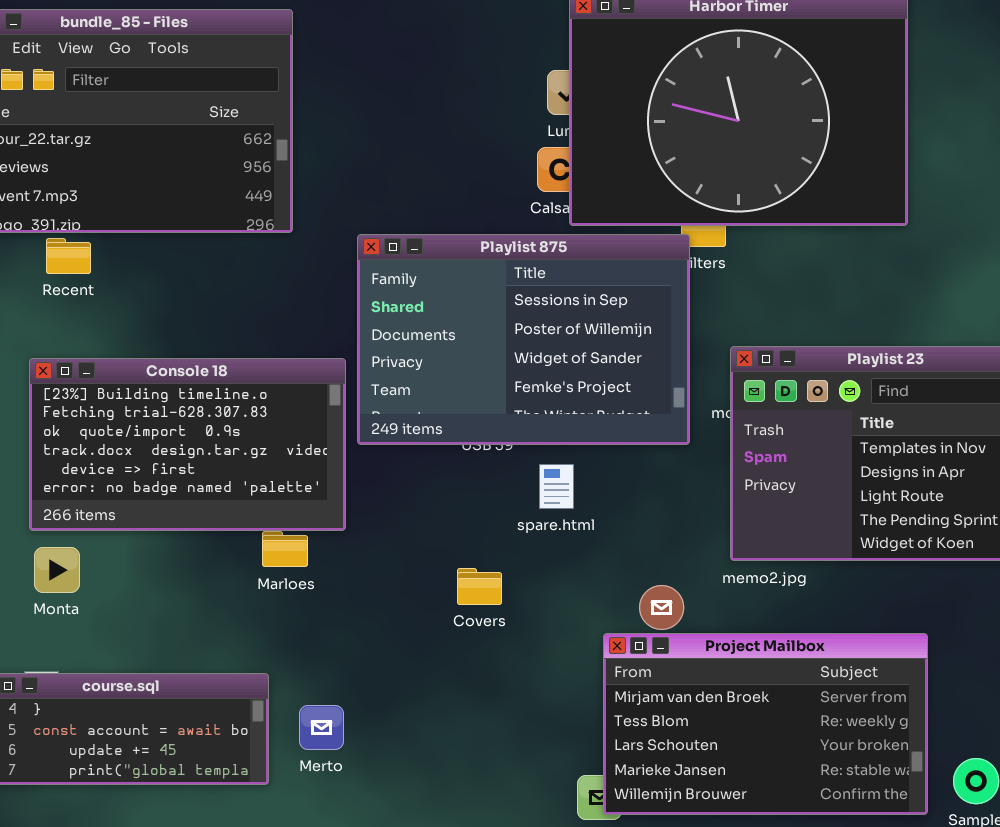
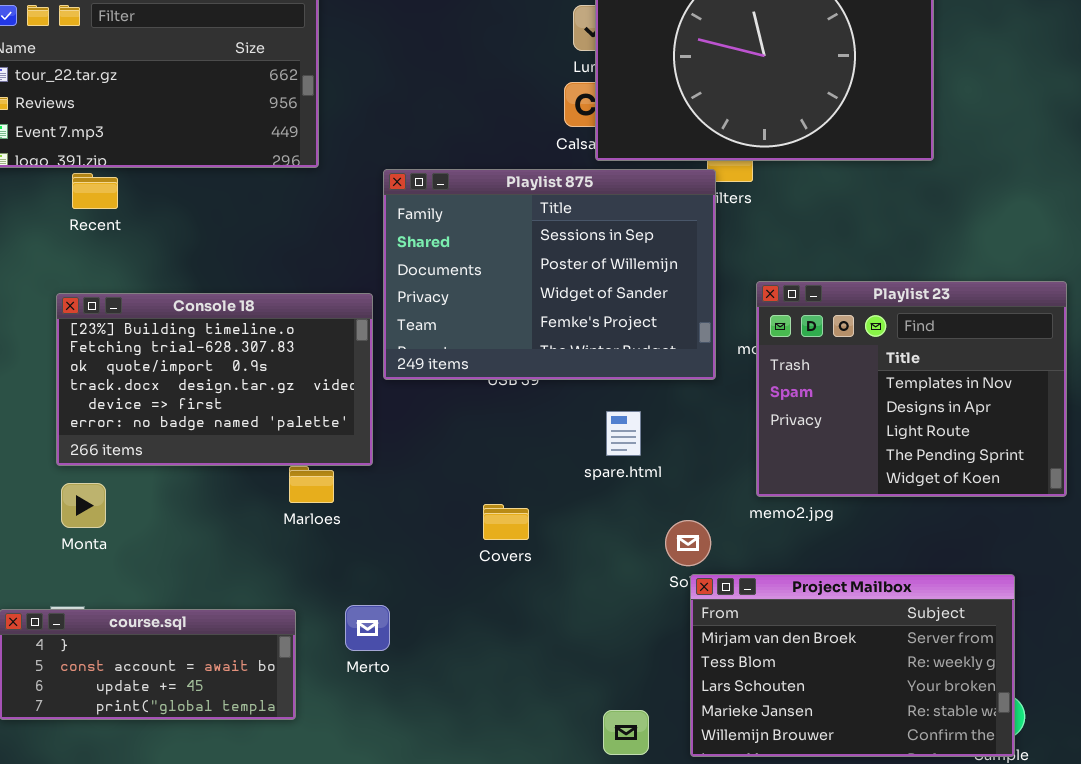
spare.html: [539,464,574,509] -> [606,411,641,456], moved
Project Mailbox: [603,633,928,815] -> [690,574,1015,757], moved
Merto: [299,705,344,750] -> [345,605,390,651], moved

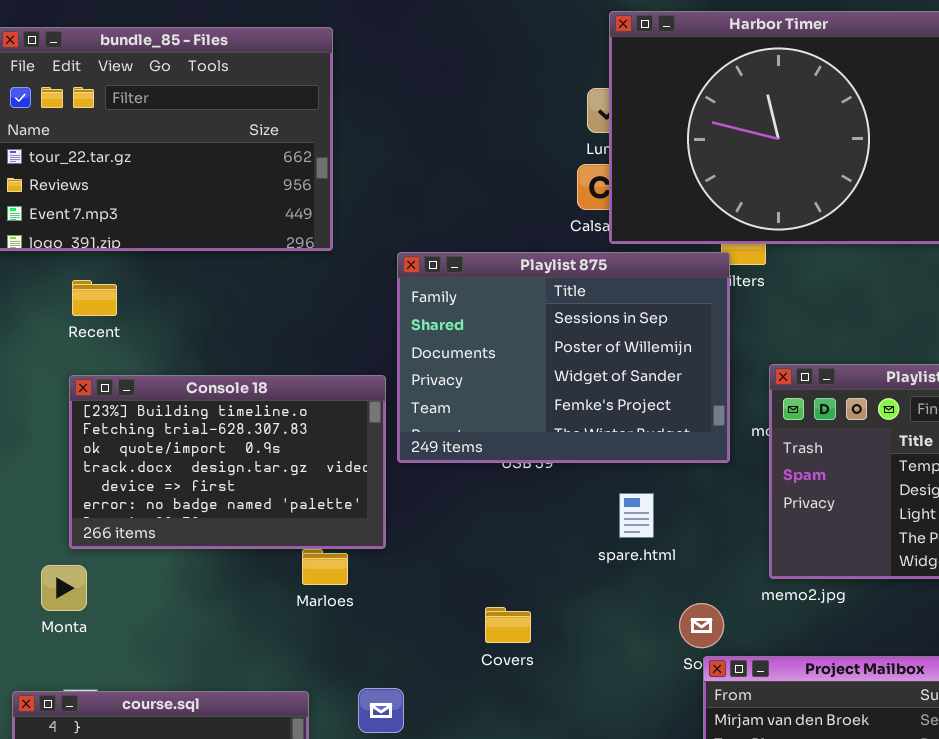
Recent: [72,173,118,209] -> [72,280,117,316], moved
Monta: [61,483,106,528] -> [41,565,87,611], moved
Covers: [483,504,529,540] -> [485,607,531,643], moved

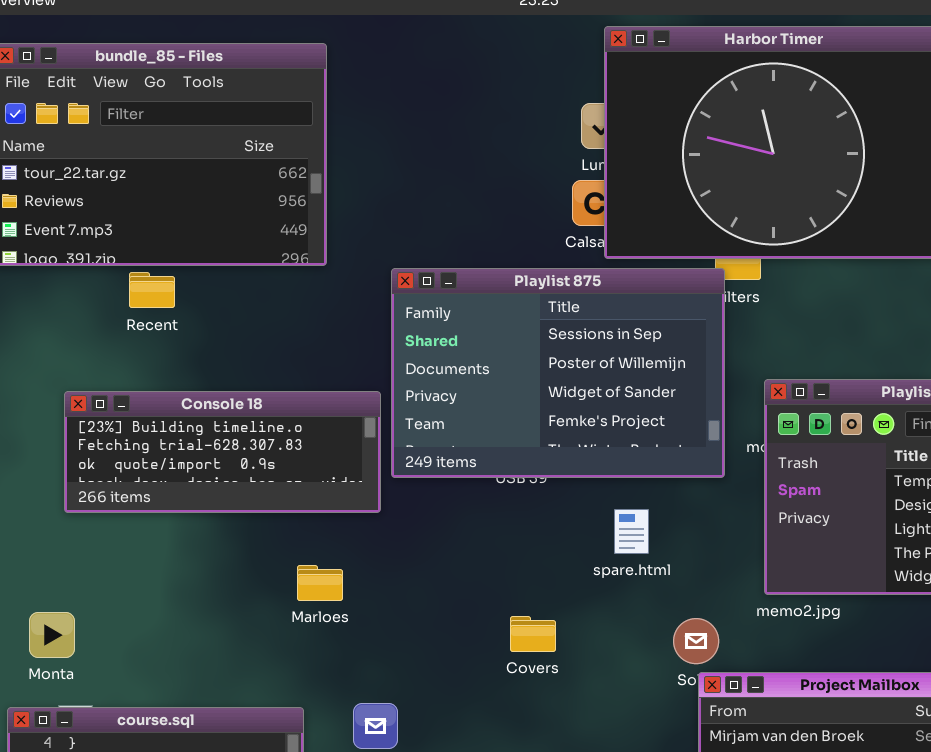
Recent: [72,280,117,316] -> [129,272,175,308], moved
Console 18: [69,375,386,549] -> [64,391,381,513], resized
Monta: [41,565,87,611] -> [29,612,75,658], moved
Covers: [485,607,531,643] -> [510,616,556,652], moved

